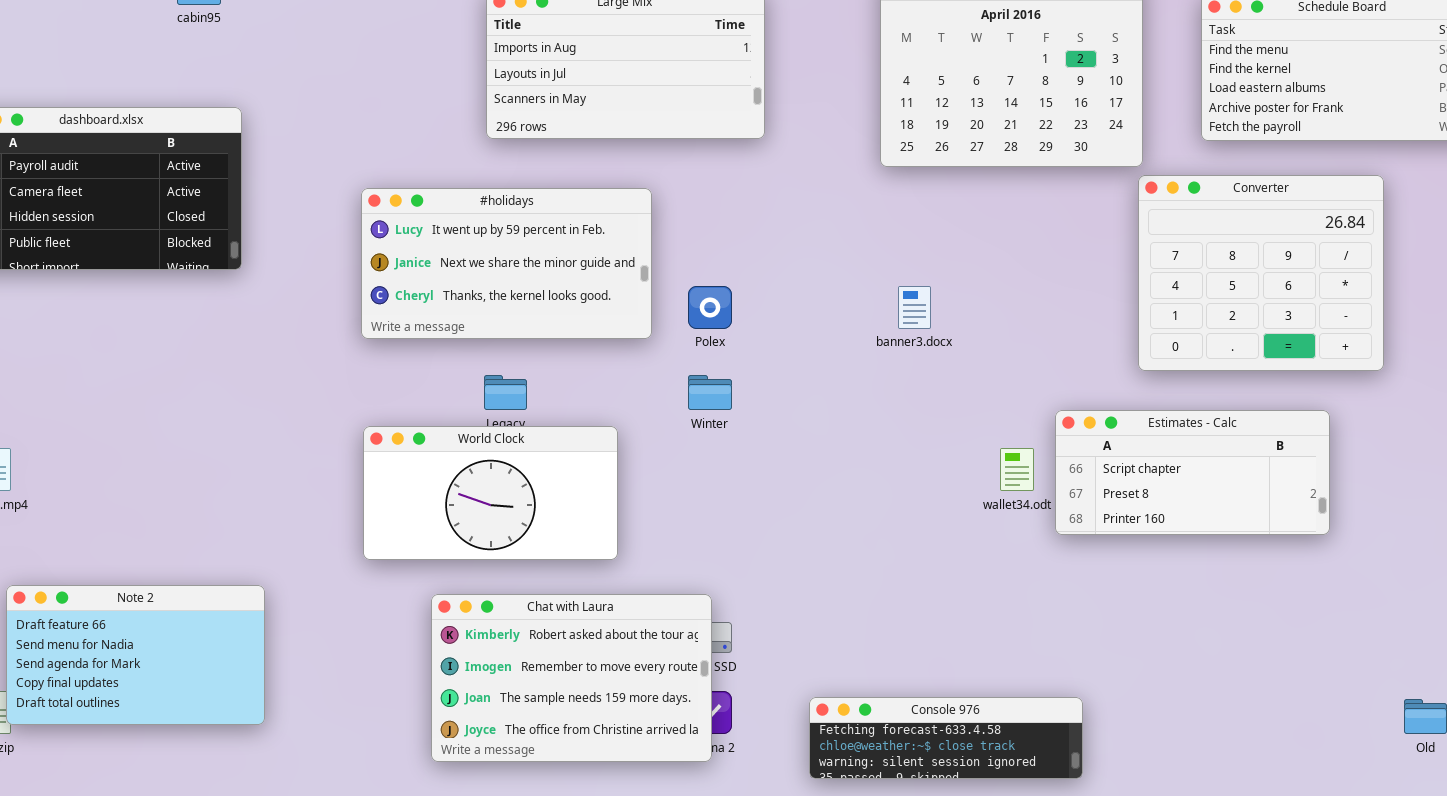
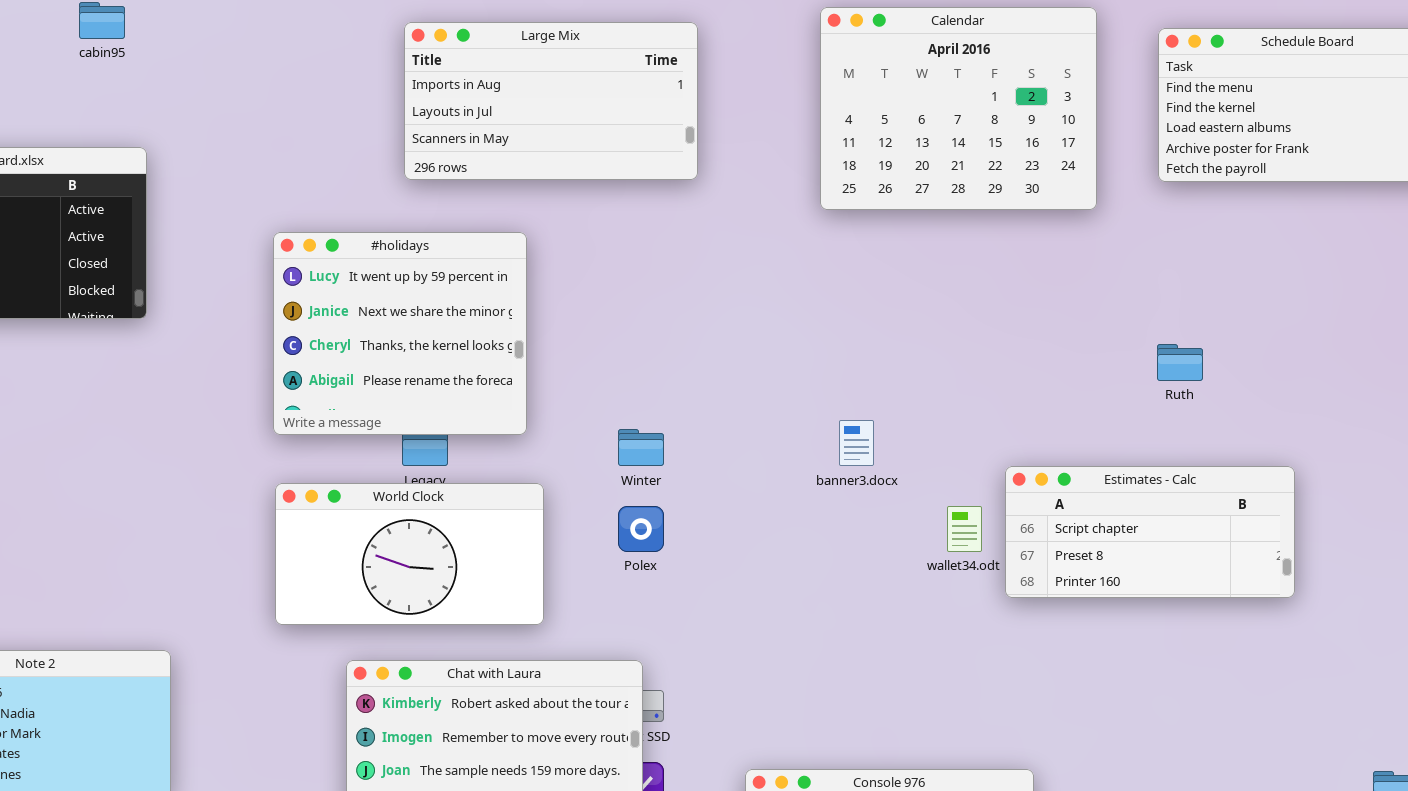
Converter: [1138,175,1384,371] -> none, closed
#holidays: [361,188,652,339] -> [273,232,527,435], resized
Polex: [688,286,732,329] -> [618,506,664,552], moved
banner3.docx: [898,286,931,329] -> [839,420,874,466], moved

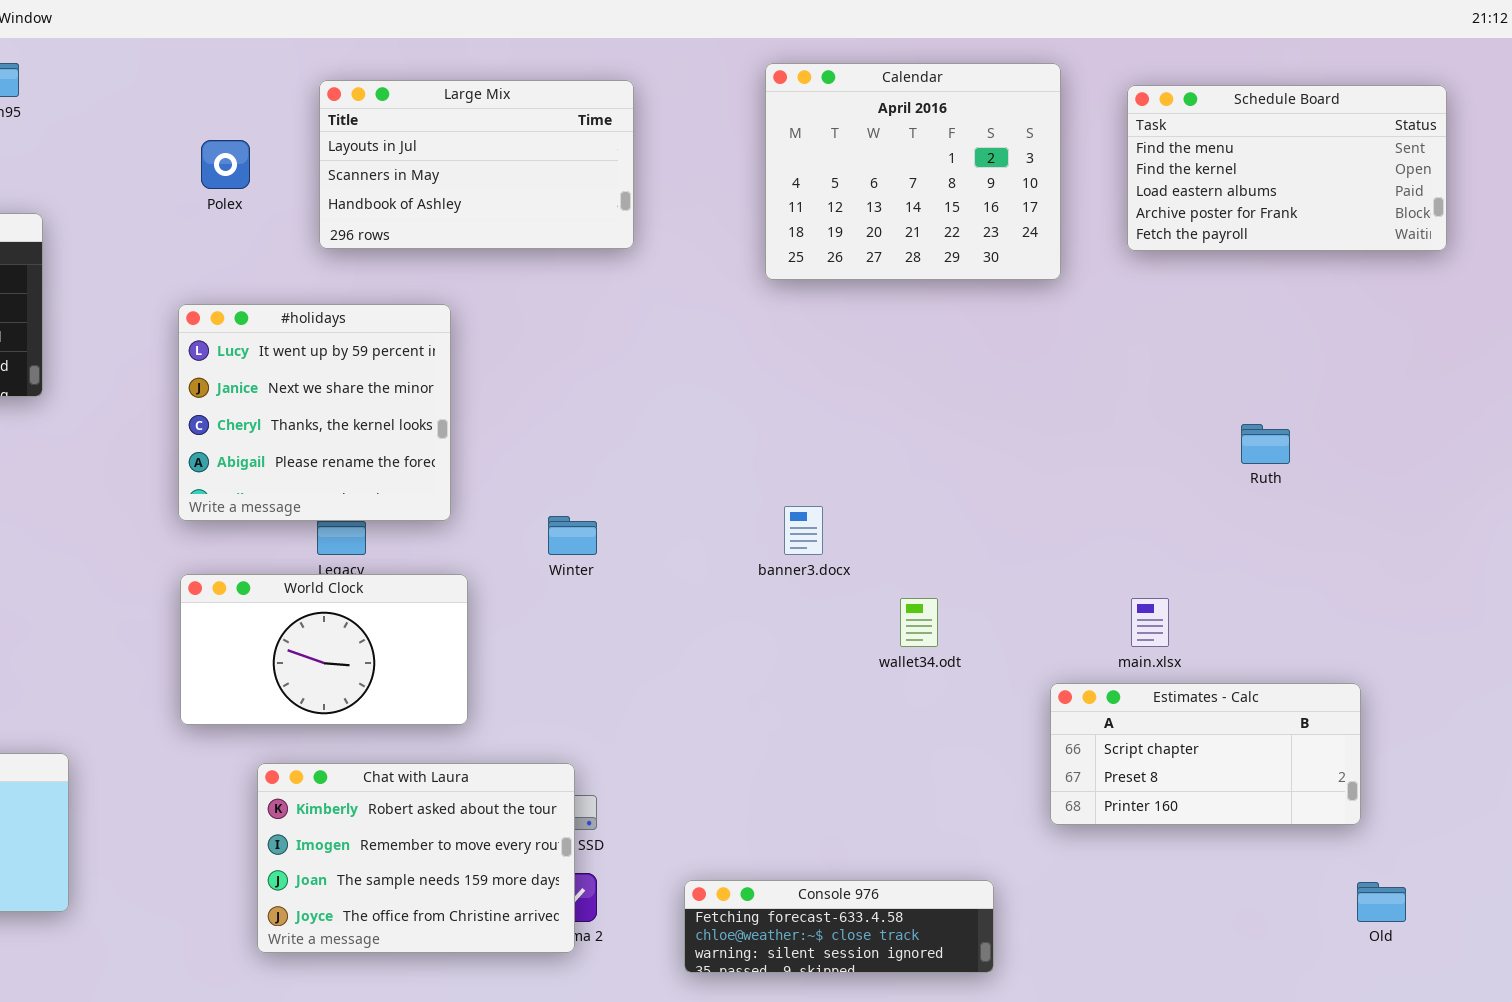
Large Mix: [404,22,698,180] -> [319,80,634,249], scrolled down 1 row
Ruth: [1157,344,1203,381] -> [1241,424,1290,464], moved
Estimates - Calc: [1005,466,1295,598] -> [1050,683,1361,825], moved
Polex: [618,506,664,552] -> [201,140,250,189], moved

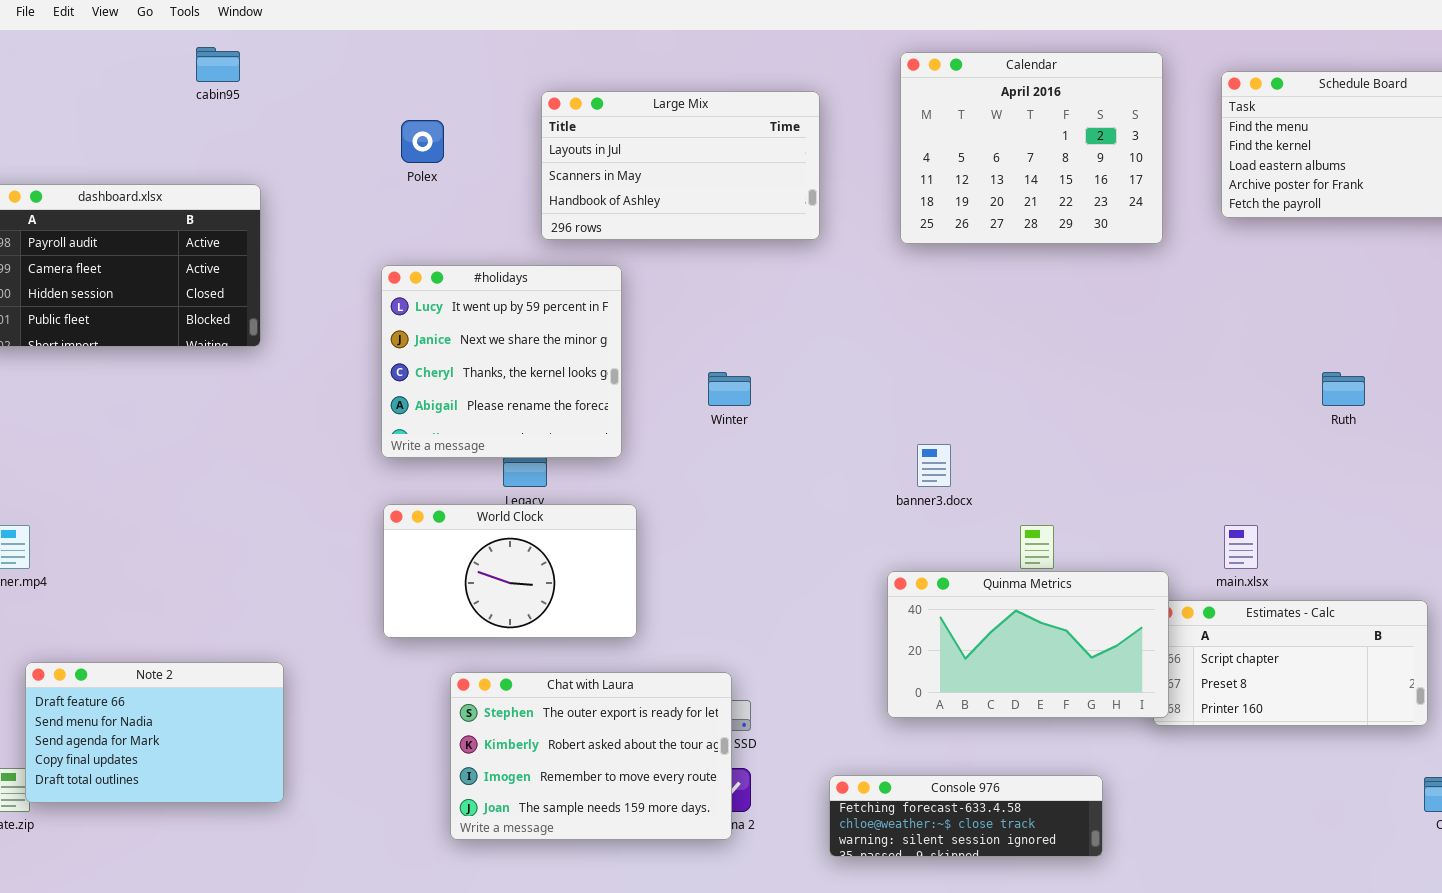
Large Mix: [319,80,634,249] -> [541,91,820,240], moved
Winter: [548,516,597,555] -> [708,372,751,406], moved
Quinma Metrics: none -> [887,571,1169,718], opened
Chat with Laura: [257,763,575,953] -> [450,672,732,840], scrolled up 1 row

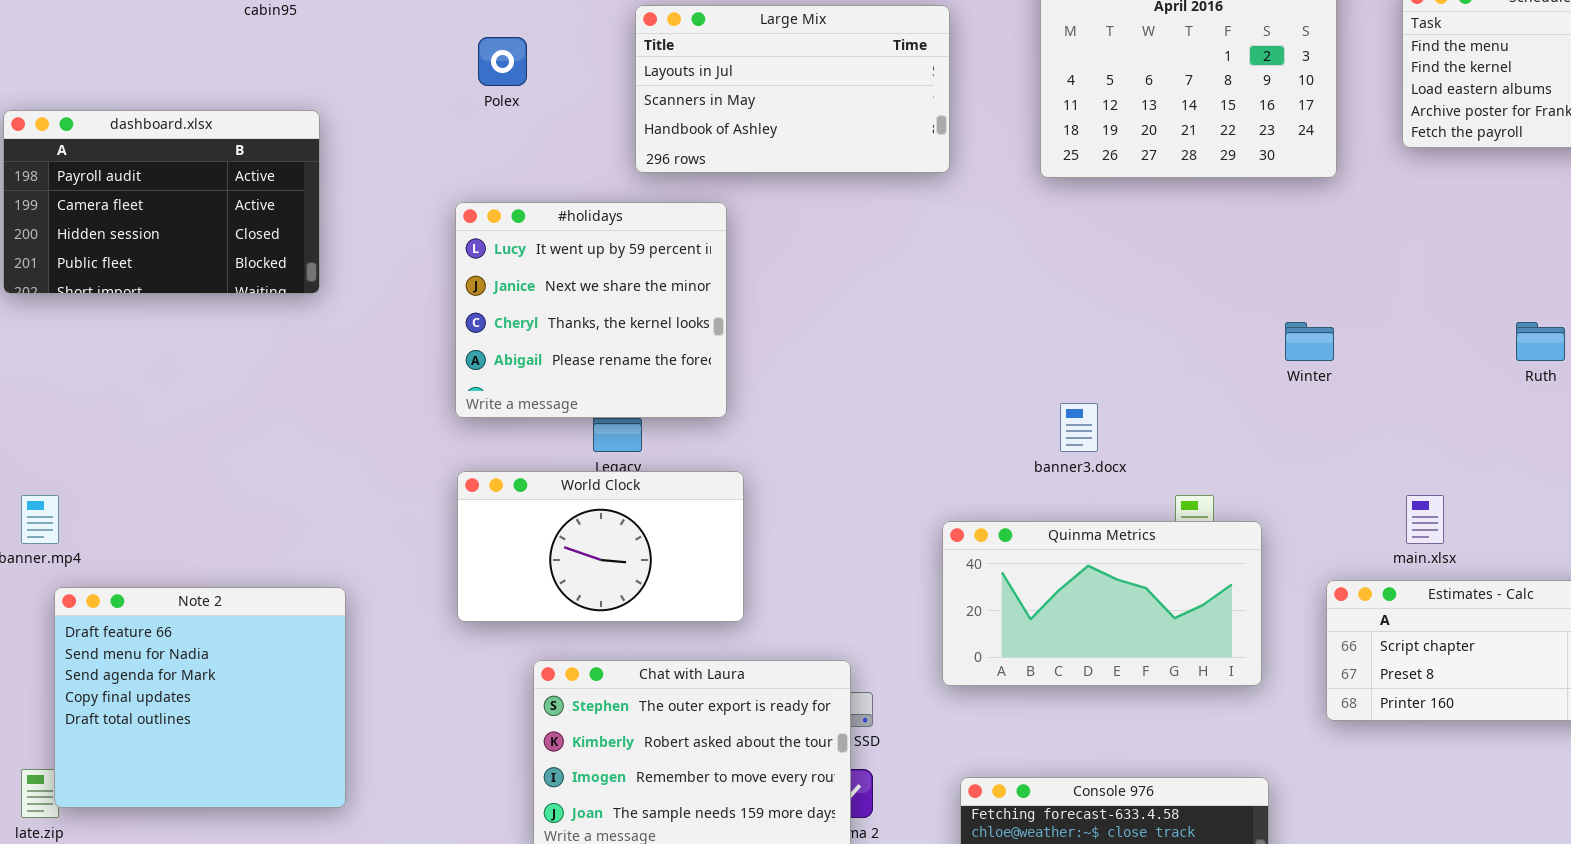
Winter: [708,372,751,406] -> [1285,322,1334,361], moved
Quinma Metrics: [887,571,1169,718] -> [942,521,1262,686], moved
Note 2: [25,662,284,803] -> [54,587,346,808], resized

